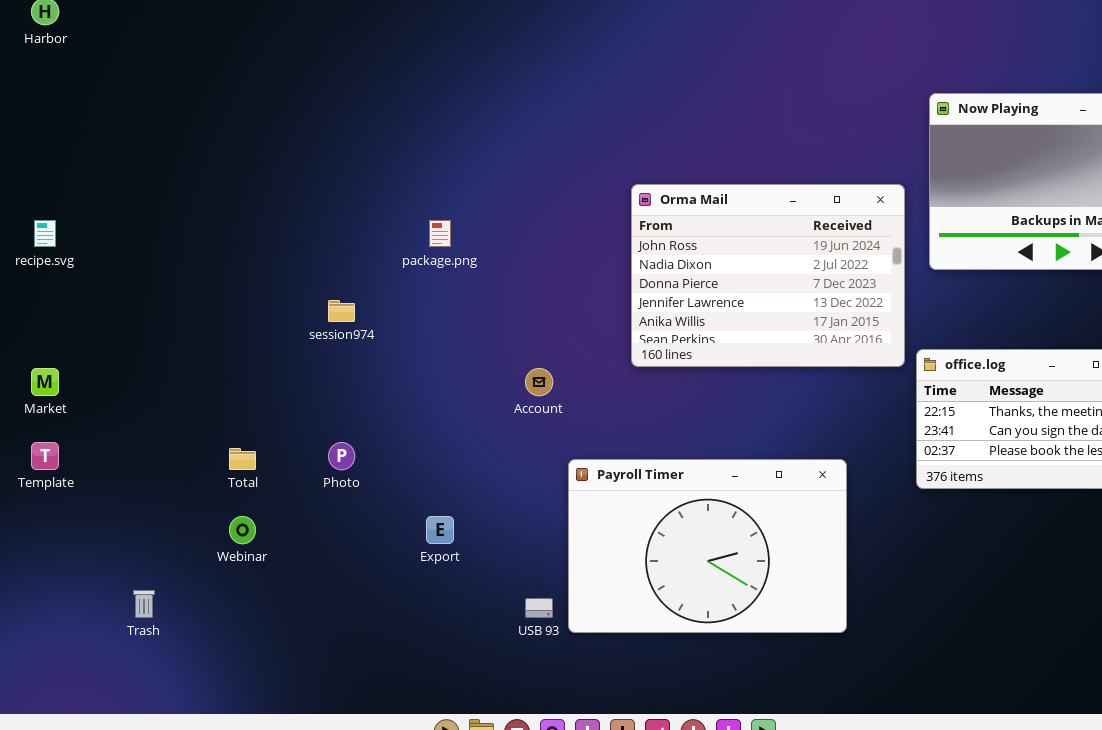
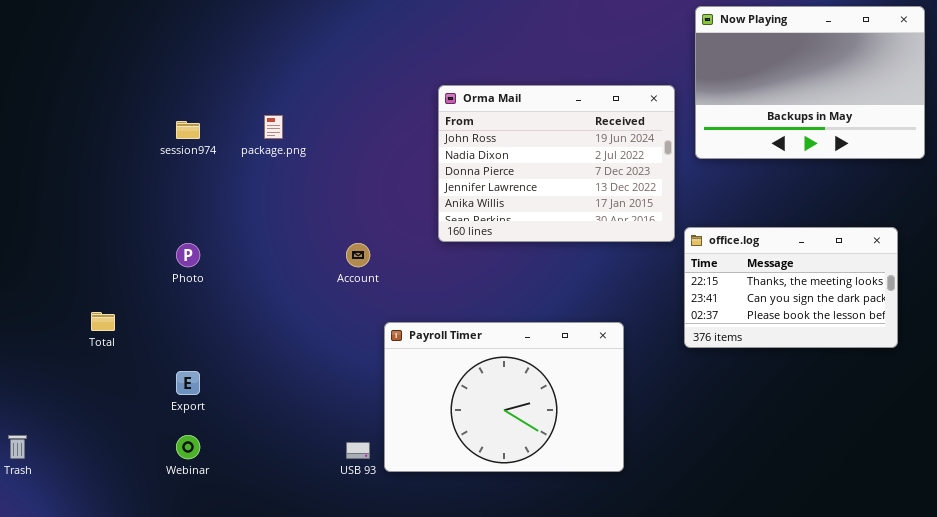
session974: [328,300,355,322] -> [176,121,200,139], moved
Photo: [328,442,355,470] -> [176,243,200,267], moved
Webinar: [229,516,256,544] -> [176,435,200,459], moved
Export: [426,516,454,544] -> [176,371,200,395], moved

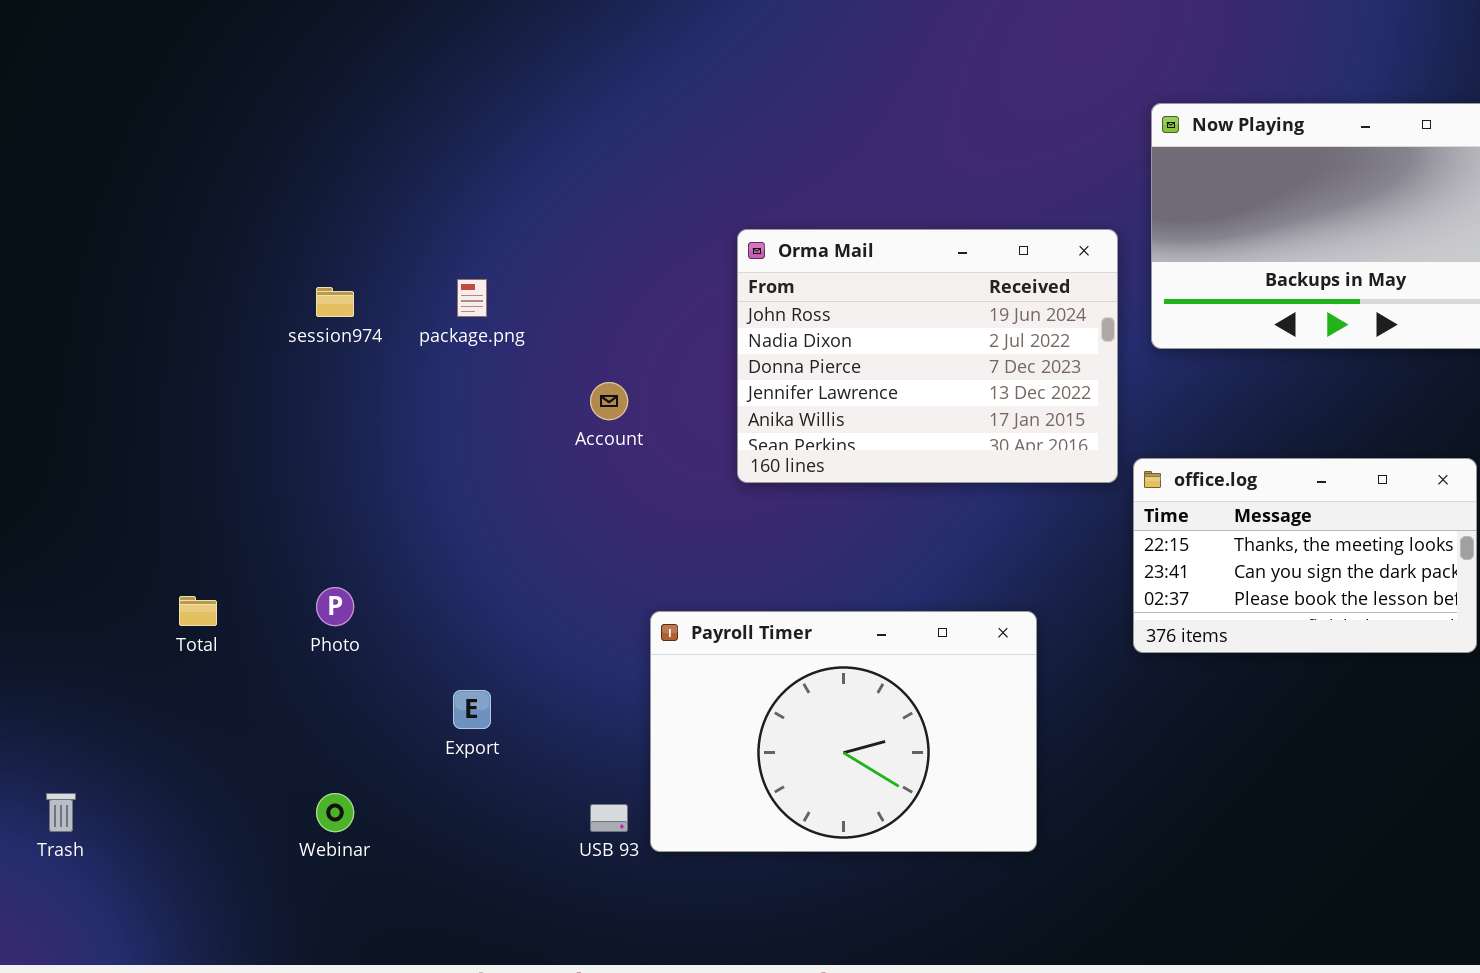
Photo: [176,243,200,267] -> [316,587,354,626], moved
Account: [346,243,370,267] -> [590,382,628,420], moved
Export: [176,371,200,395] -> [453,690,491,729], moved

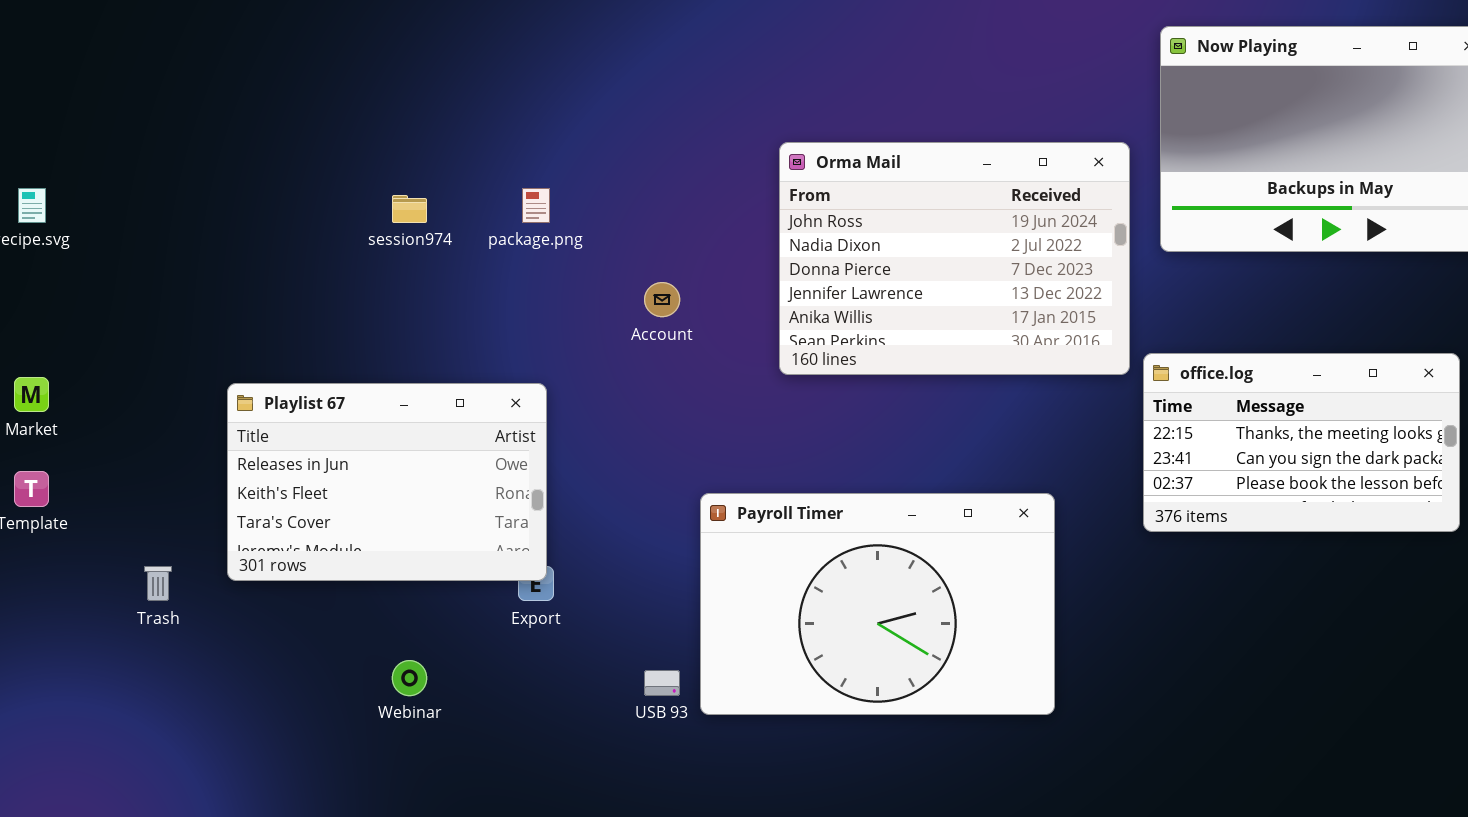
Playlist 67: none -> [227,383,547,581], opened
Trash: [46,793,76,832] -> [144,566,172,601], moved

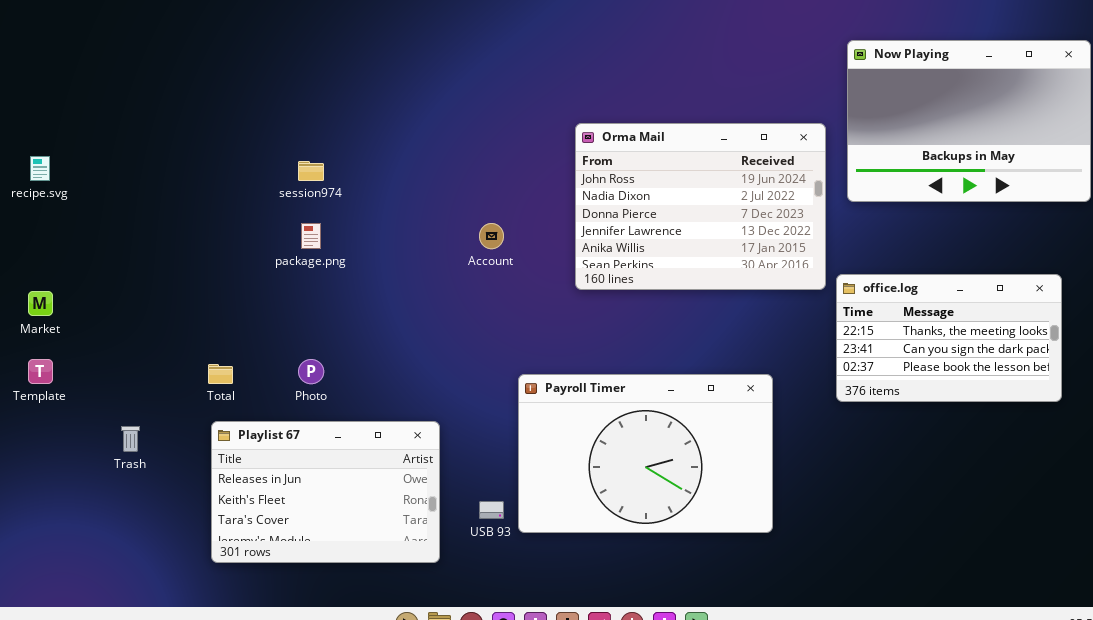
package.png: [522,188,550,223] -> [301,223,321,249], moved
Playlist 67: [227,383,547,581] -> [211,421,440,563], moved

